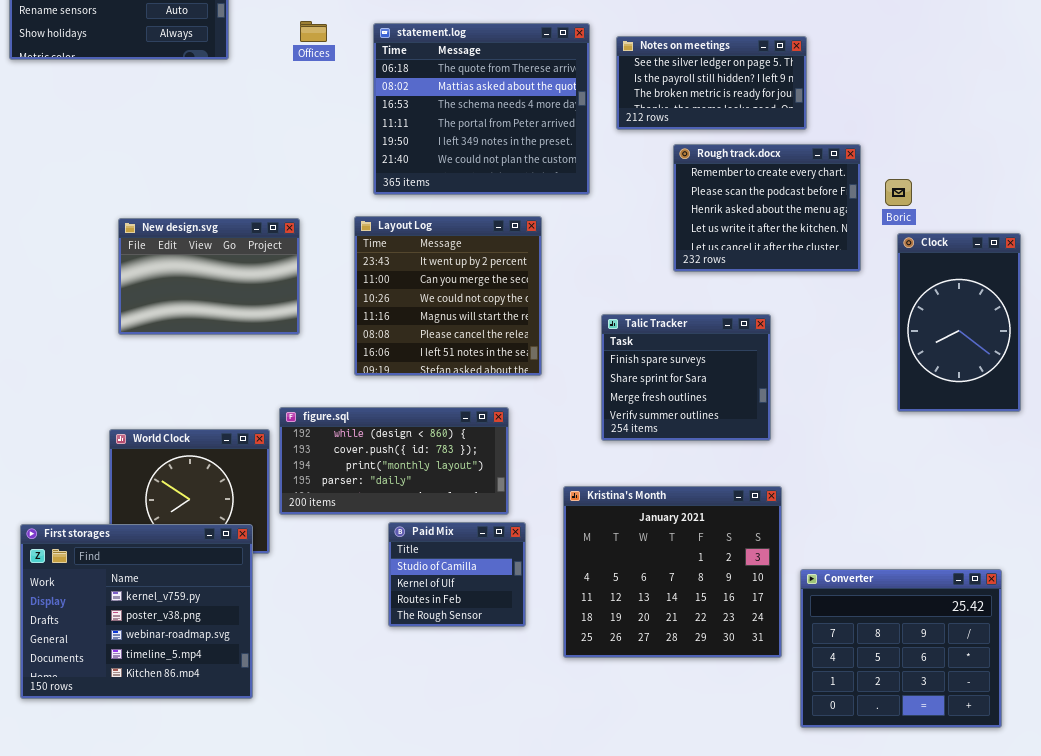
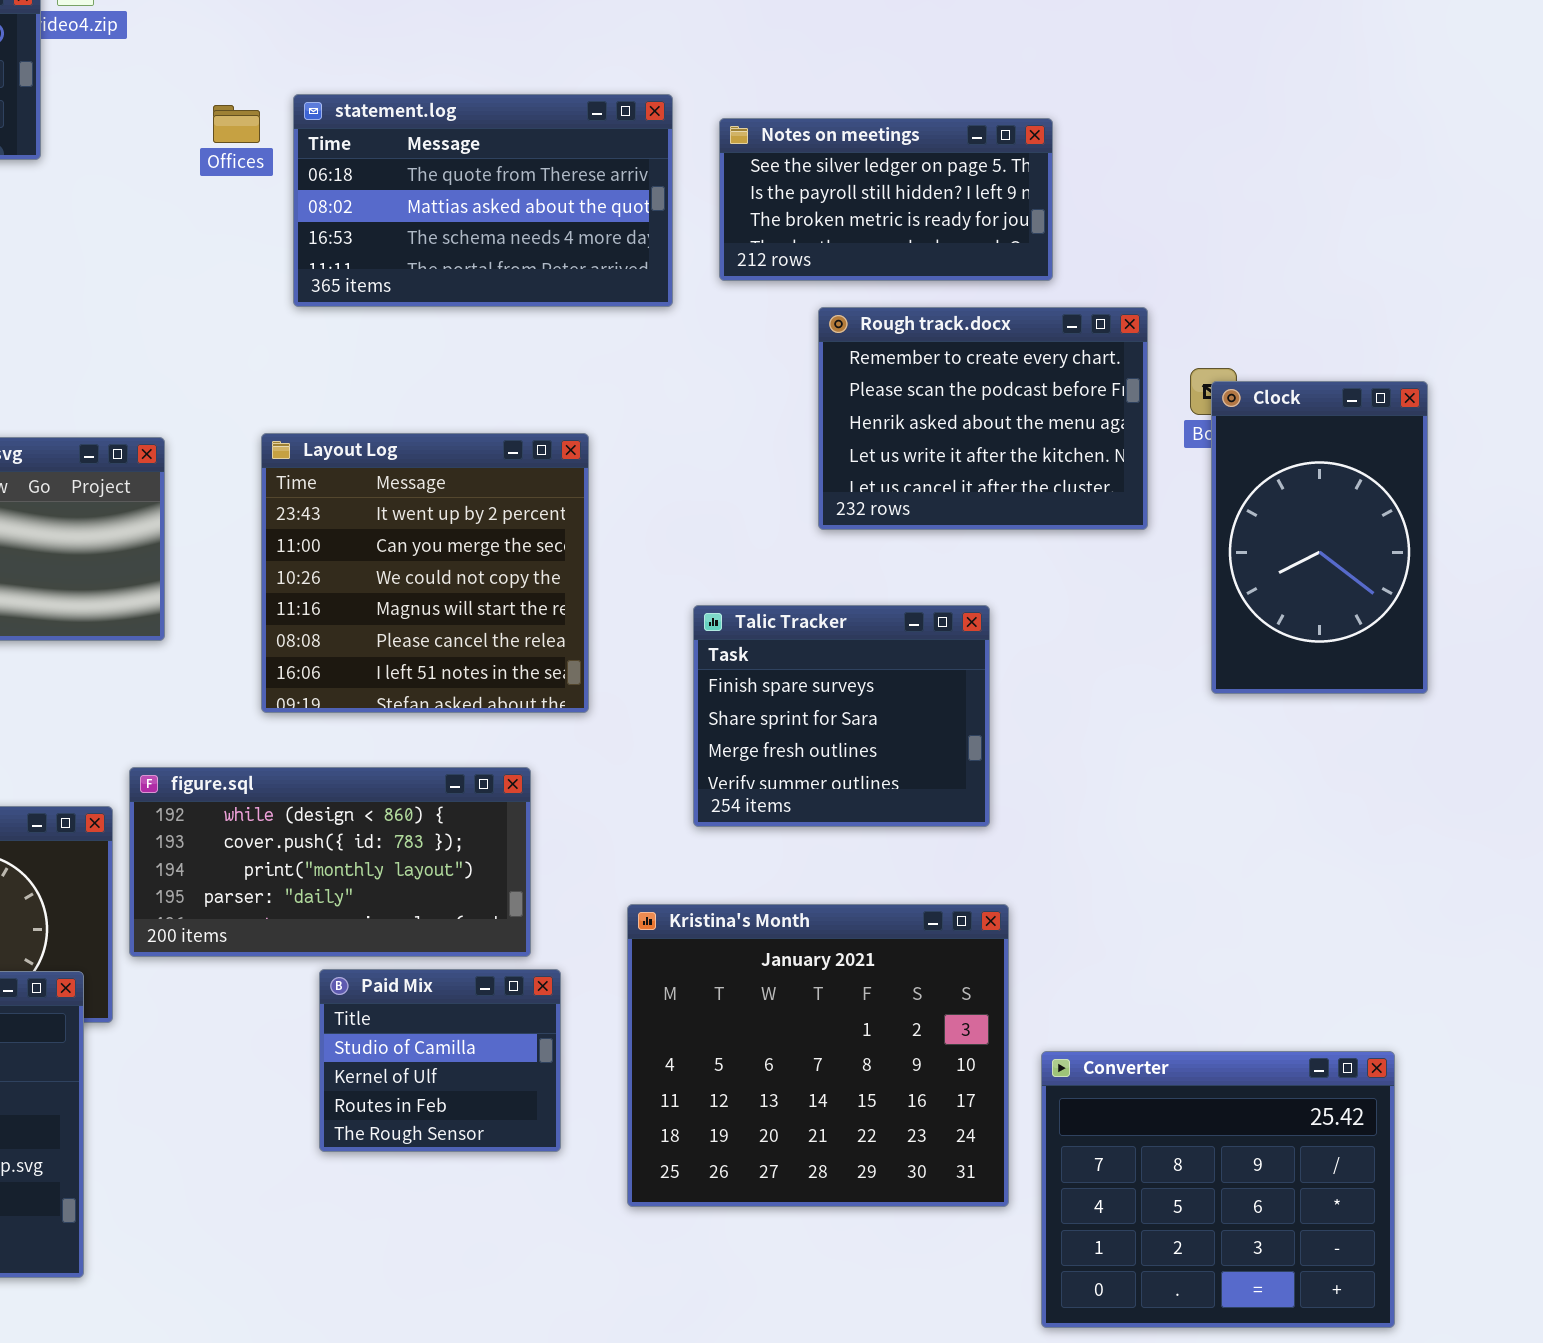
Offices: [300,21,327,42] -> [213,105,260,143], moved
statement.log: [373,23,590,195] -> [293,94,673,307], resized
Clock: [897,233,1021,412] -> [1211,381,1428,694], moved

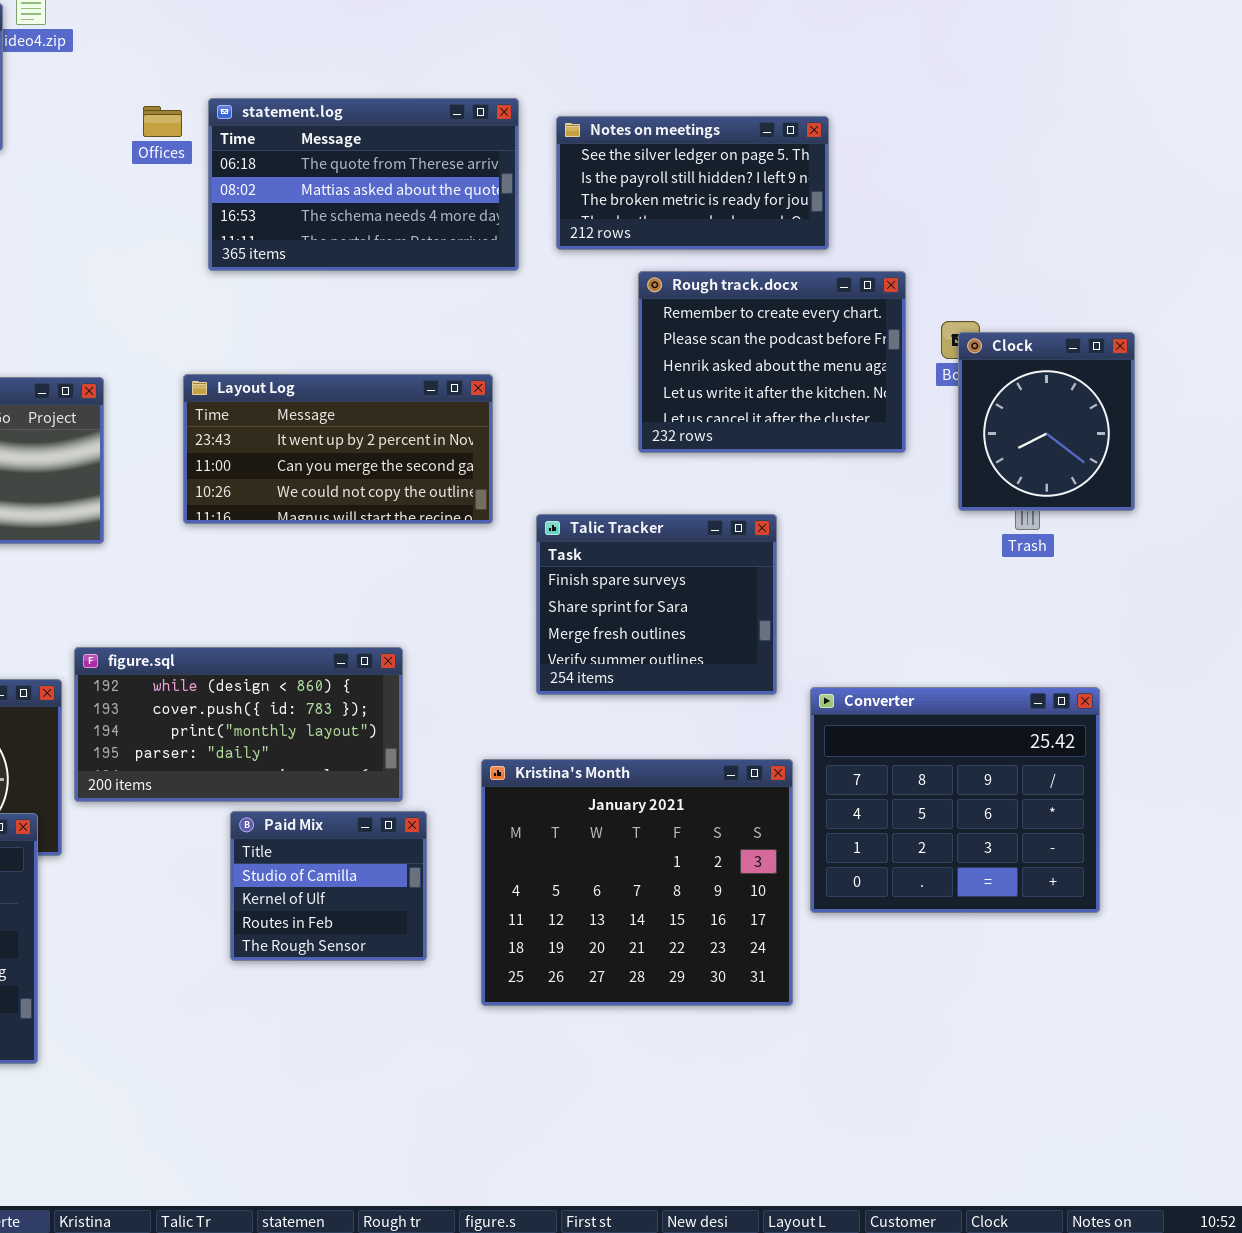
Clock: [1211,381,1428,694] -> [958,332,1135,511], resized
Layout Log: [261,433,589,713] -> [183,374,493,524], resized
Converter: [1041,1051,1395,1328] -> [810,687,1100,913], moved

